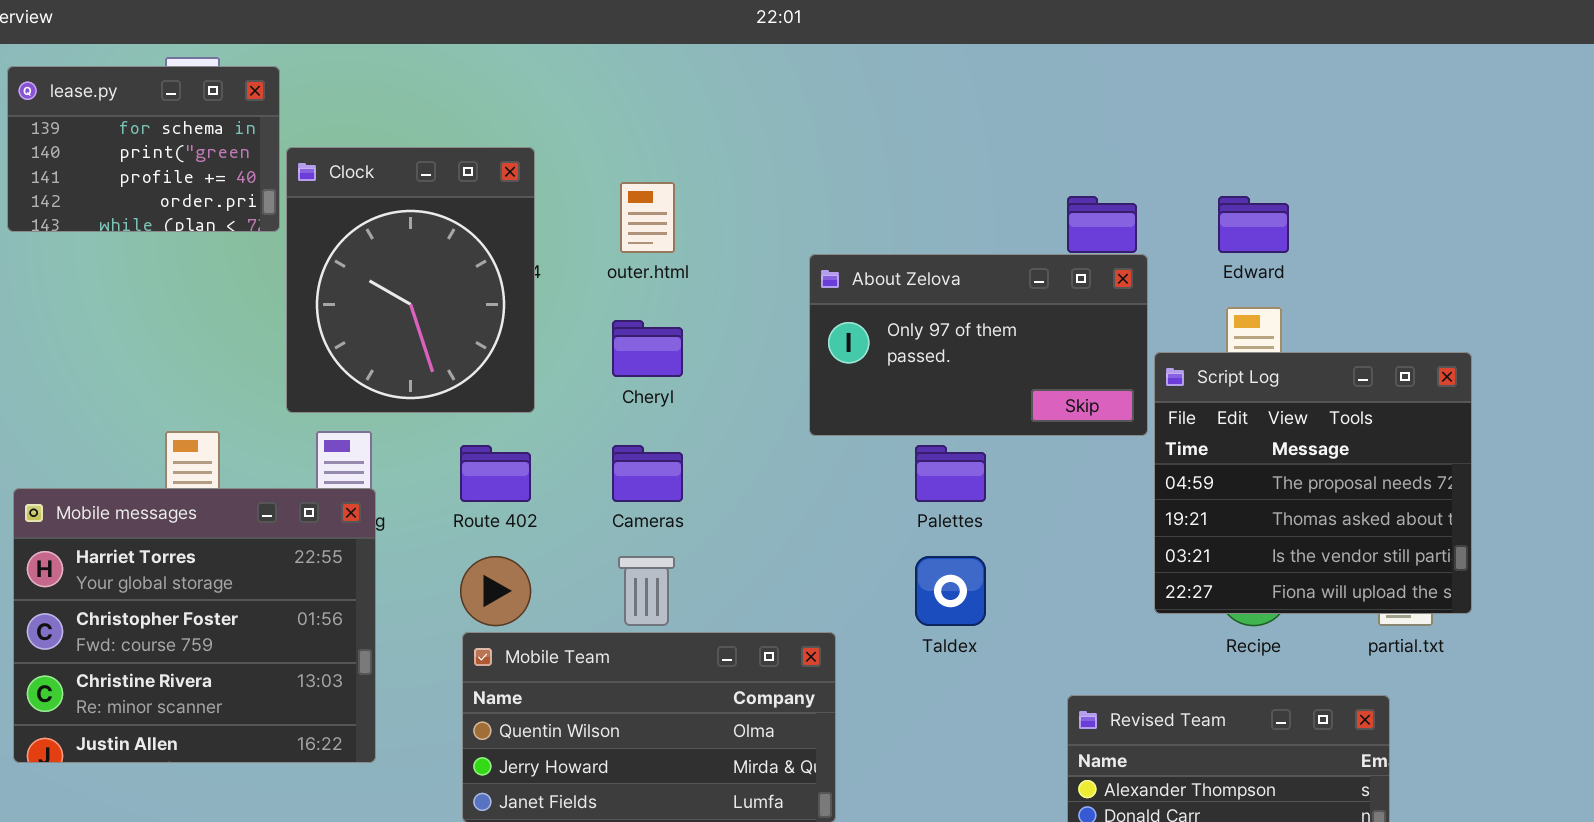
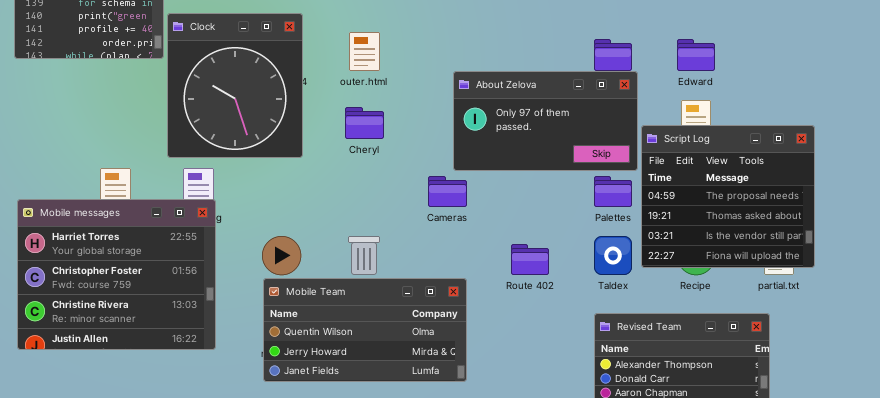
Route 402: [460,445,531,502] -> [511,244,549,275], moved
Cameras: [612,445,683,502] -> [428,176,467,207], moved
Palettes: [915,445,986,502] -> [594,176,632,207], moved
Taldex: [915,556,986,626] -> [594,236,632,275], moved

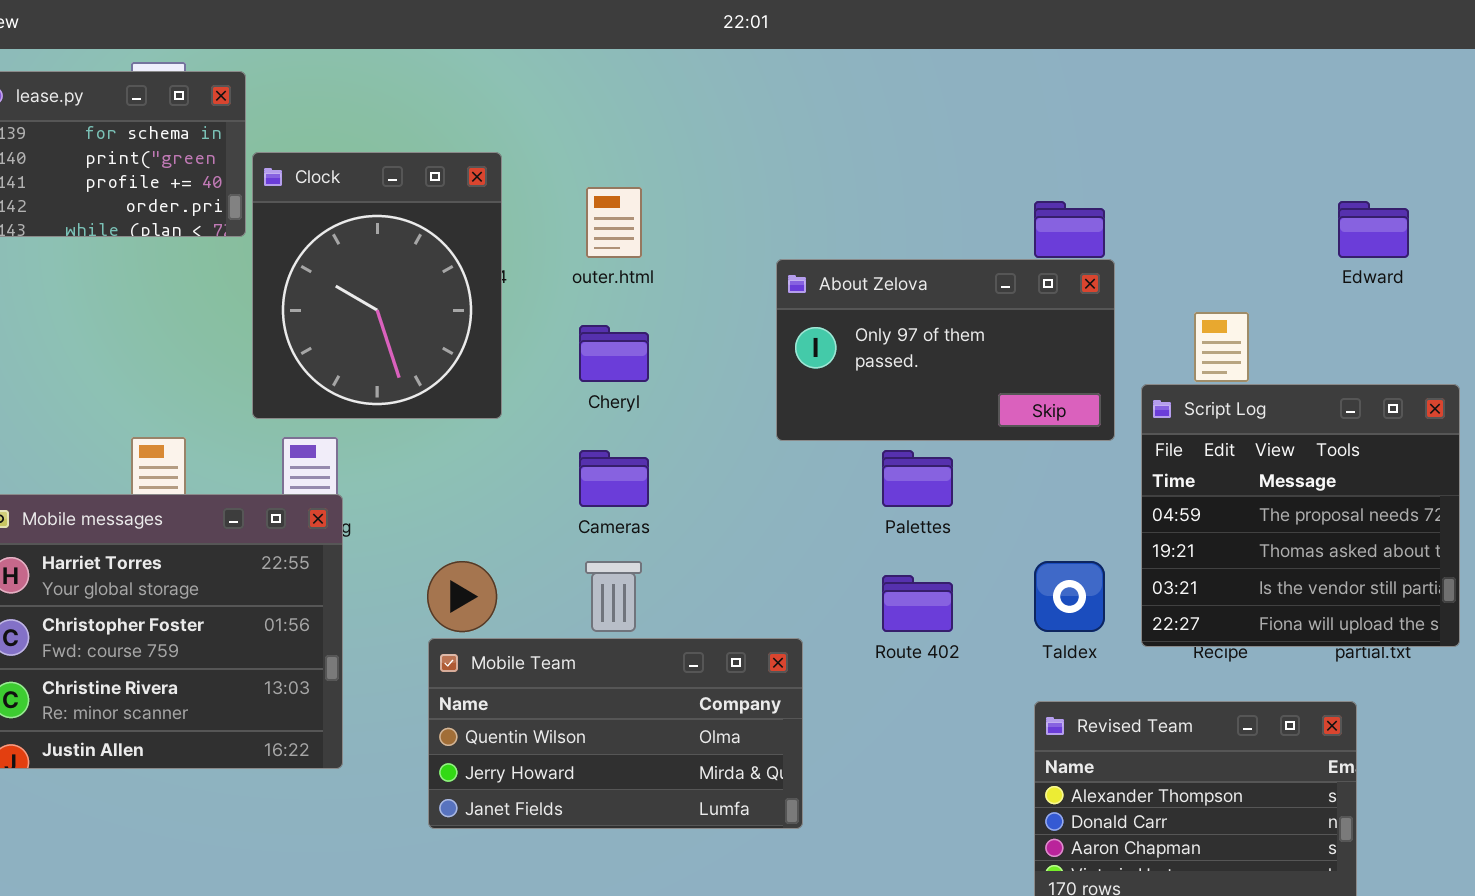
Edward: [677,39,715,71] -> [1338,201,1409,258], moved
Script Log: [641,125,815,268] -> [1141,384,1460,647], moved
Cameras: [428,176,467,207] -> [579,450,649,507], moved
Palettes: [594,176,632,207] -> [882,450,953,507], moved

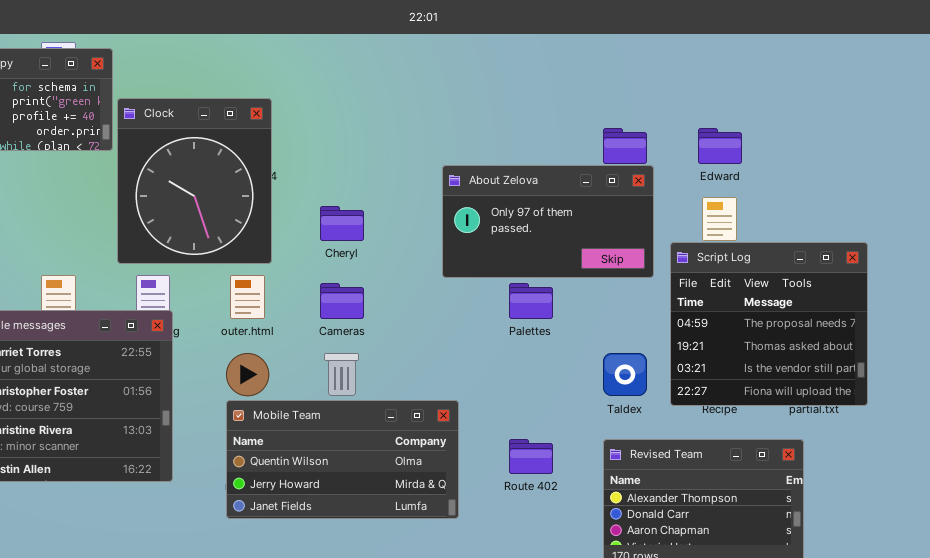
outer.html: [586,187,642,258] -> [230,275,265,319], moved
Edward: [1338,201,1409,258] -> [698,128,742,164], moved
Route 402: [882,575,953,632] -> [509,439,553,474], moved

